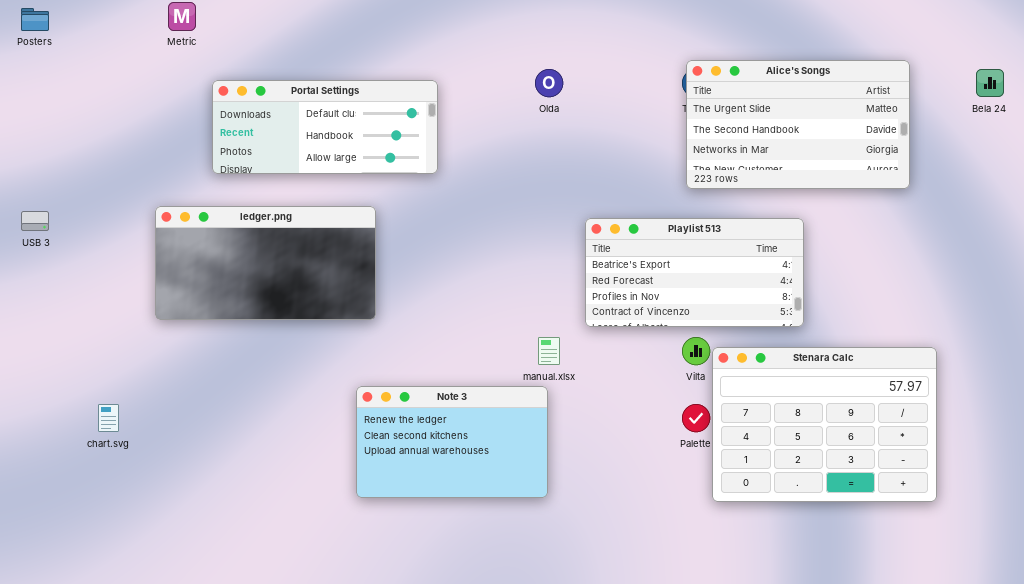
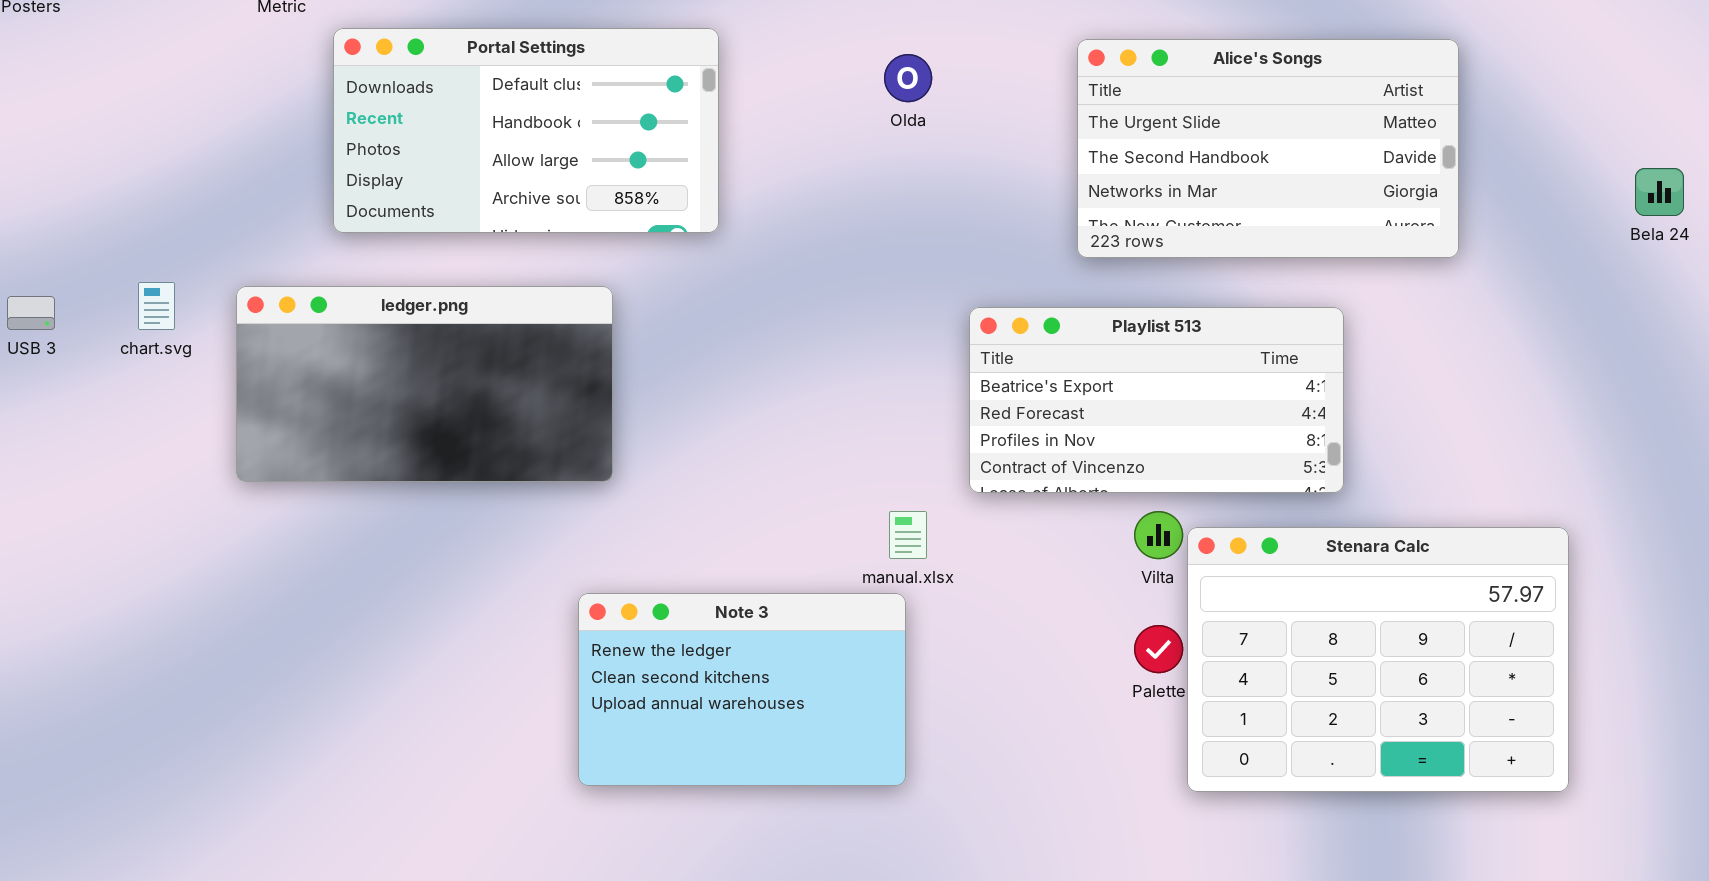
Alice's Songs: [686,60,910,189] -> [1077,39,1459,258], moved
Bela 24: [976,69,1004,97] -> [1635,168,1684,216], moved
Portal Settings: [212,80,438,174] -> [333,28,719,233], resized
chart.svg: [98,404,119,432] -> [138,282,175,330], moved

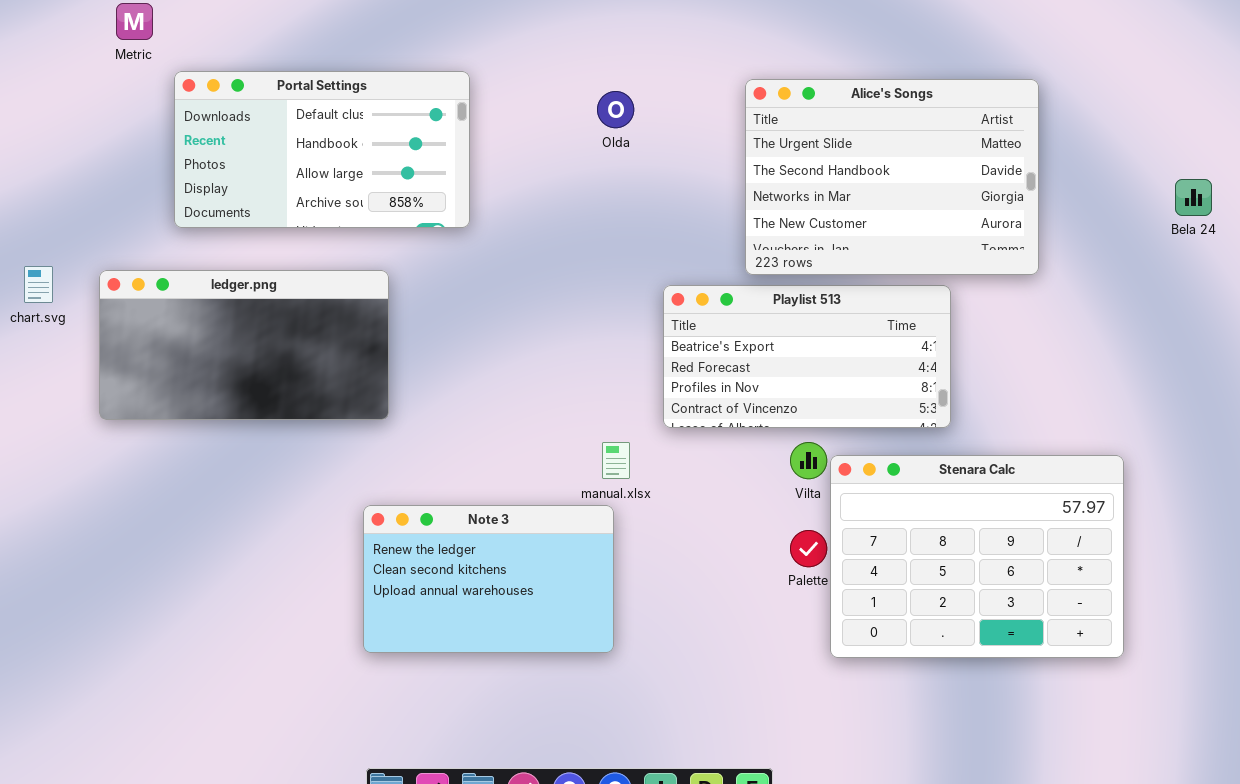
Alice's Songs: [1077,39,1459,258] -> [745,79,1039,275], resized

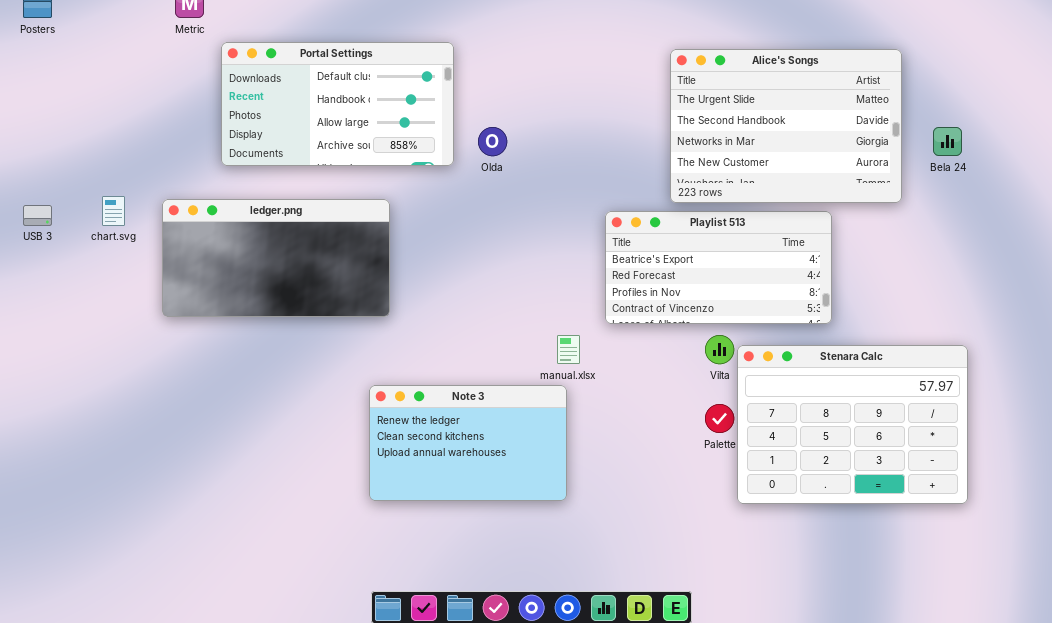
Olda: [597,91,634,128] -> [478,127,507,156], moved
Bela 24: [1175,179,1212,216] -> [933,127,962,156], moved

